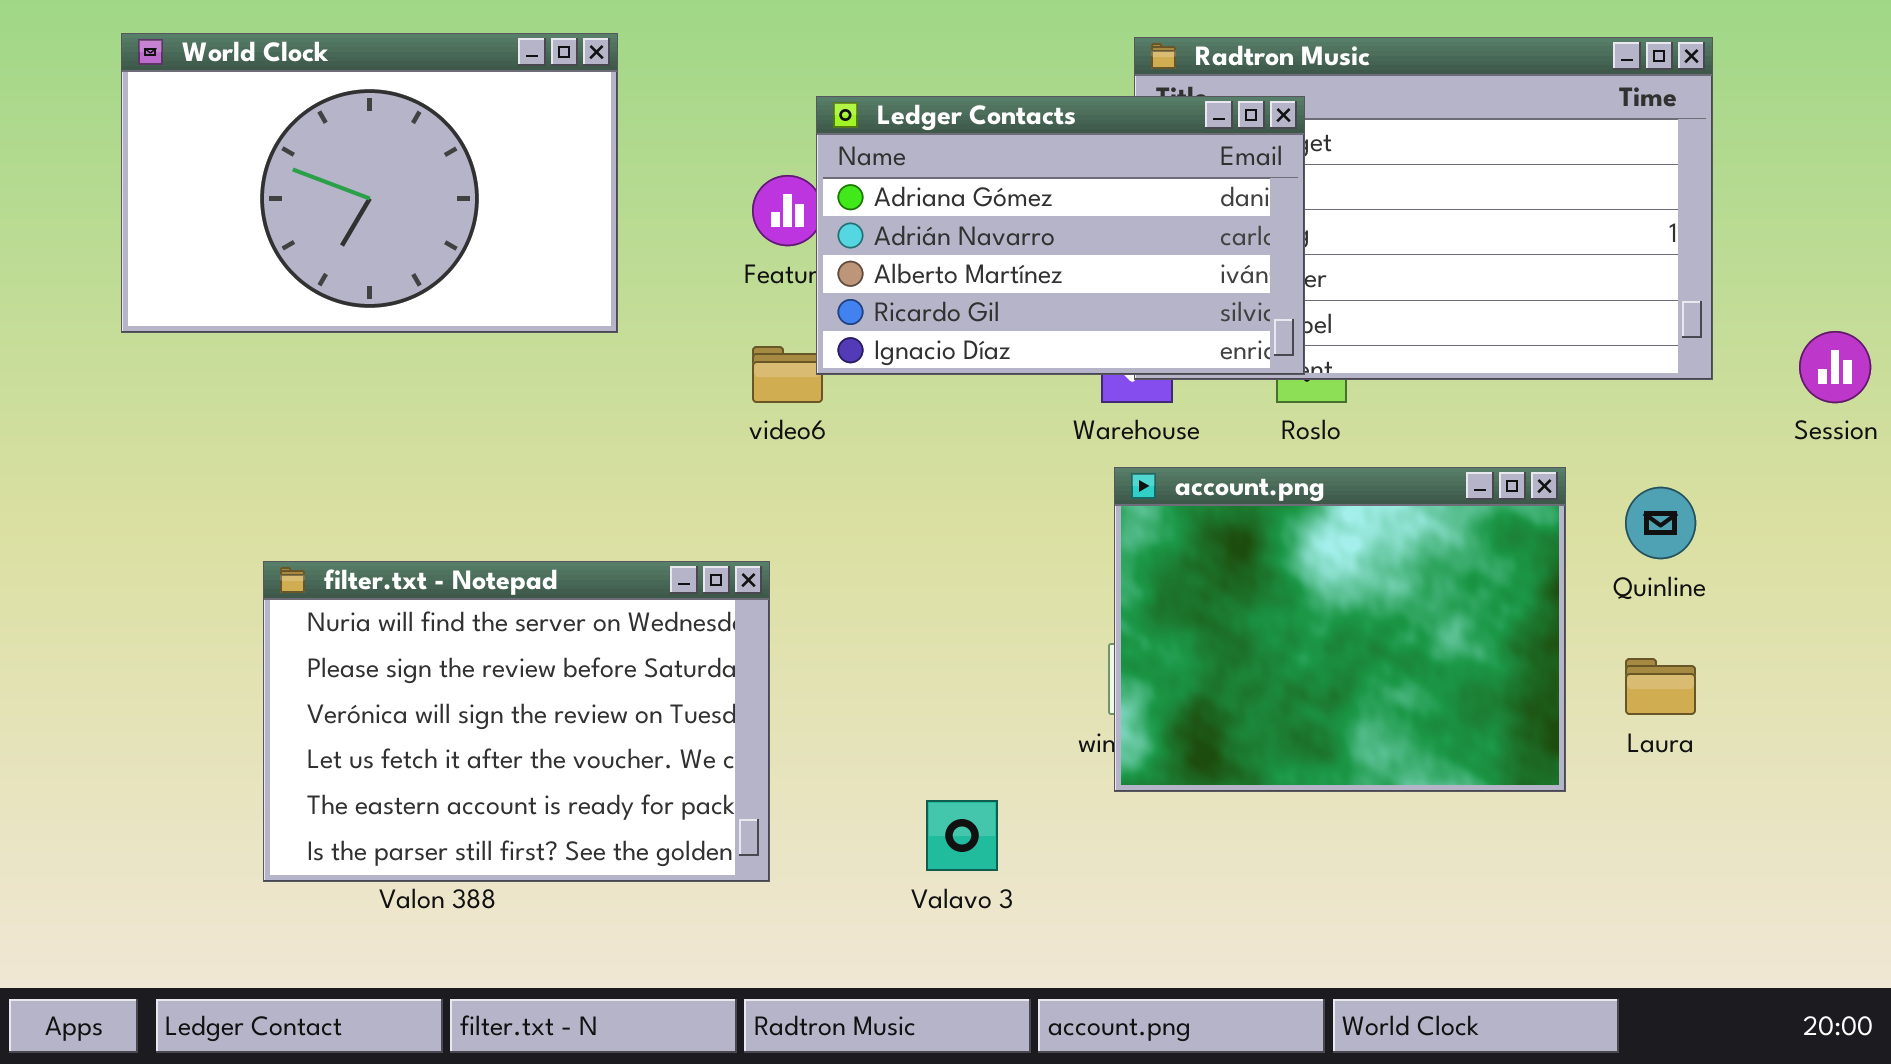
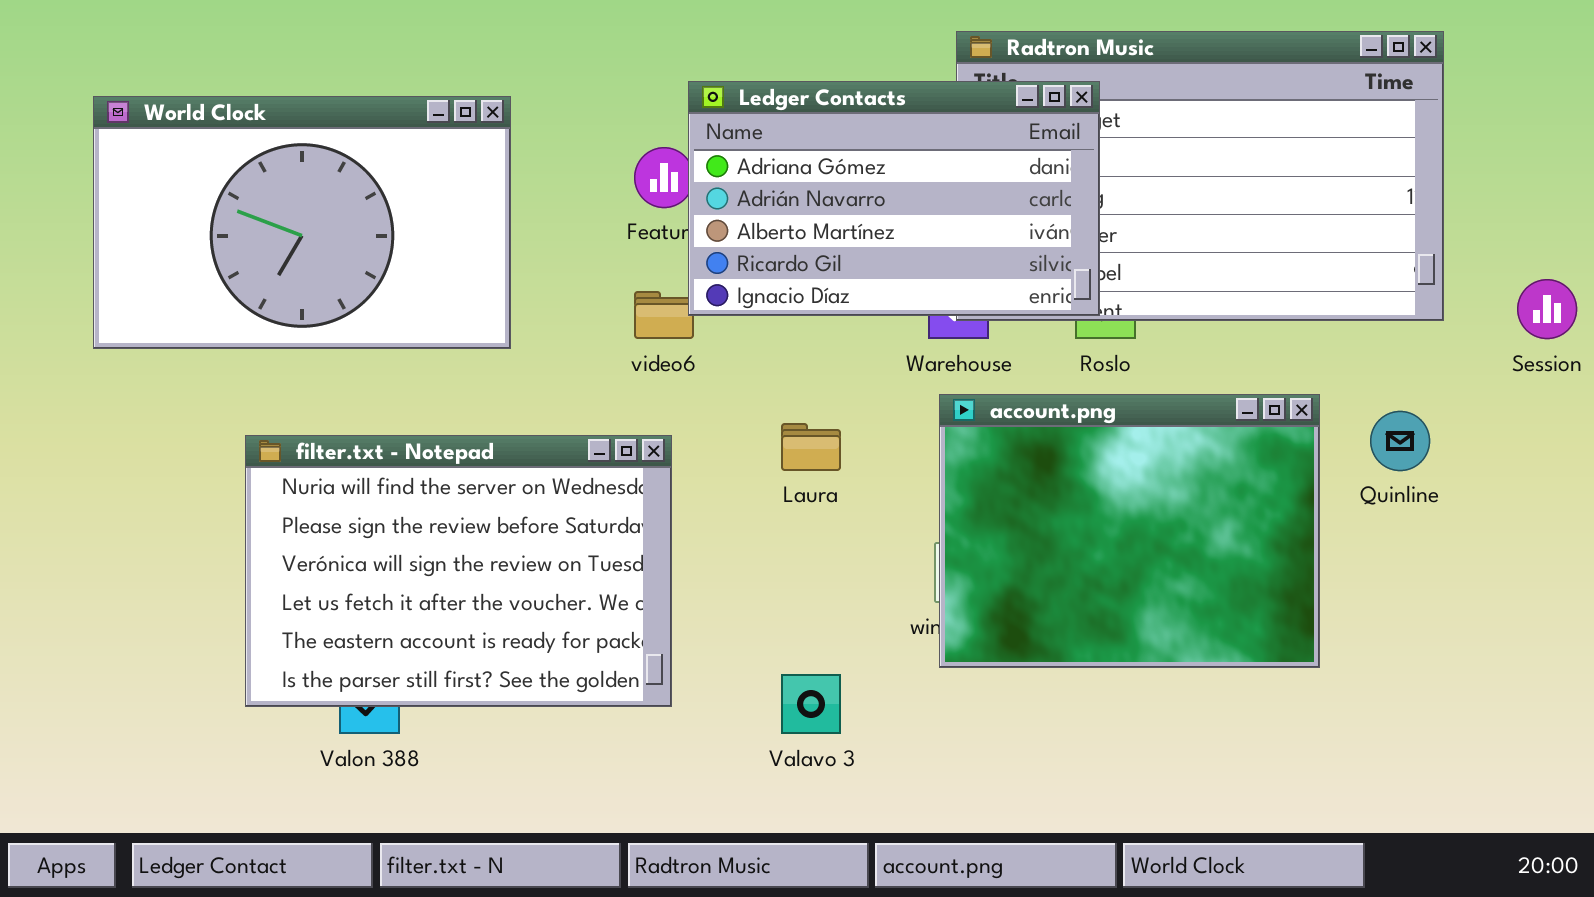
World Clock: [121,33,618,333] -> [93,96,511,349], moved
filter.txt - Notepad: [263,561,770,882] -> [245,435,672,707], moved
Laura: [1625,658,1696,715] -> [781,423,841,471], moved

